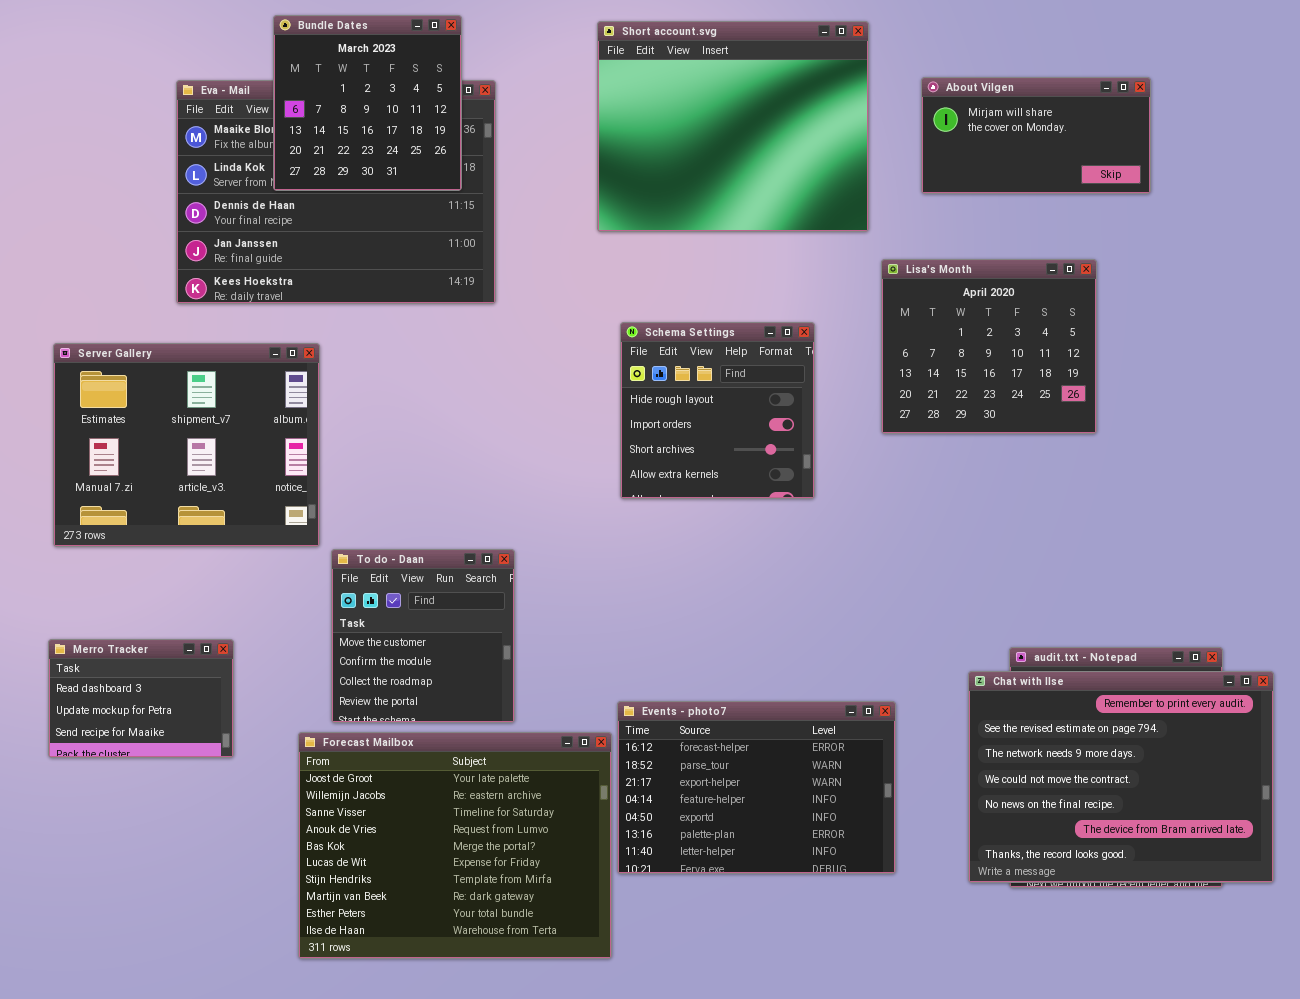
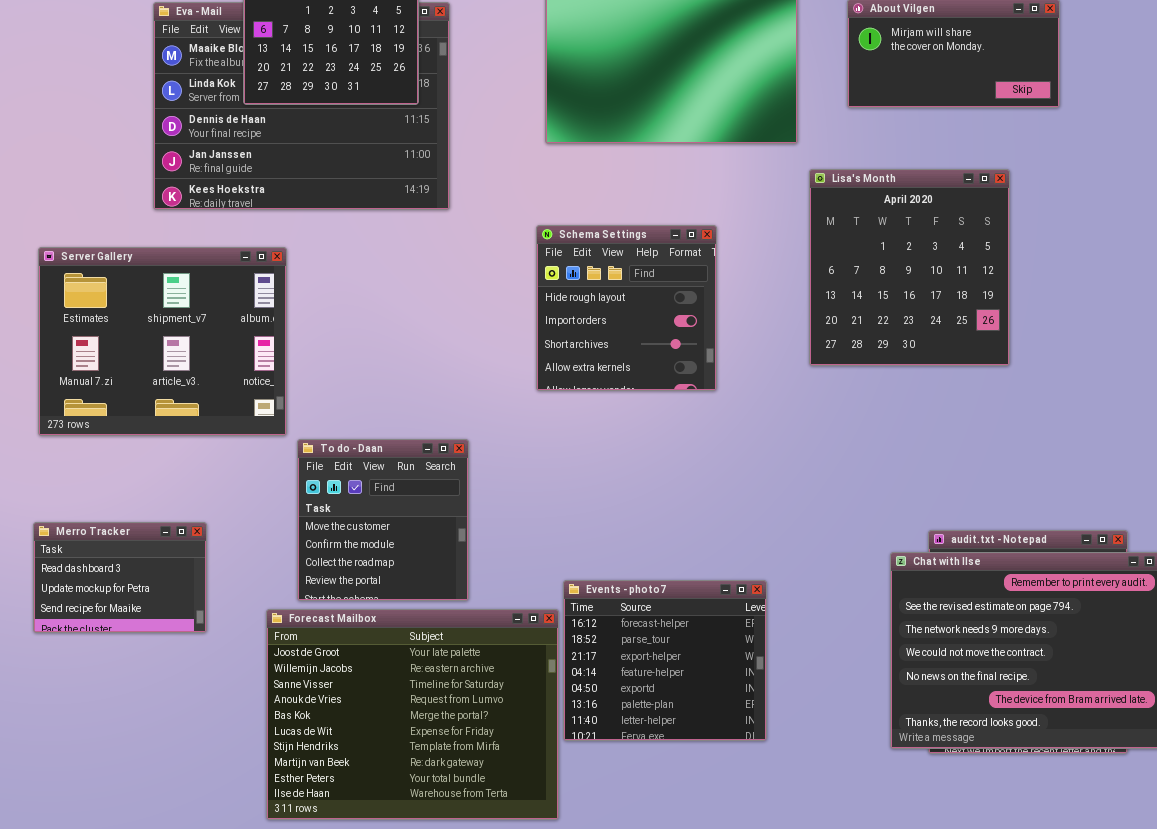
Lisa's Month: [881,259,1097,434] -> [809,169,1010,366], resized
Schema Settings: [620,322,815,499] -> [536,225,717,391], moved
Events - photo7: [617,701,896,874] -> [563,580,767,741], resized

